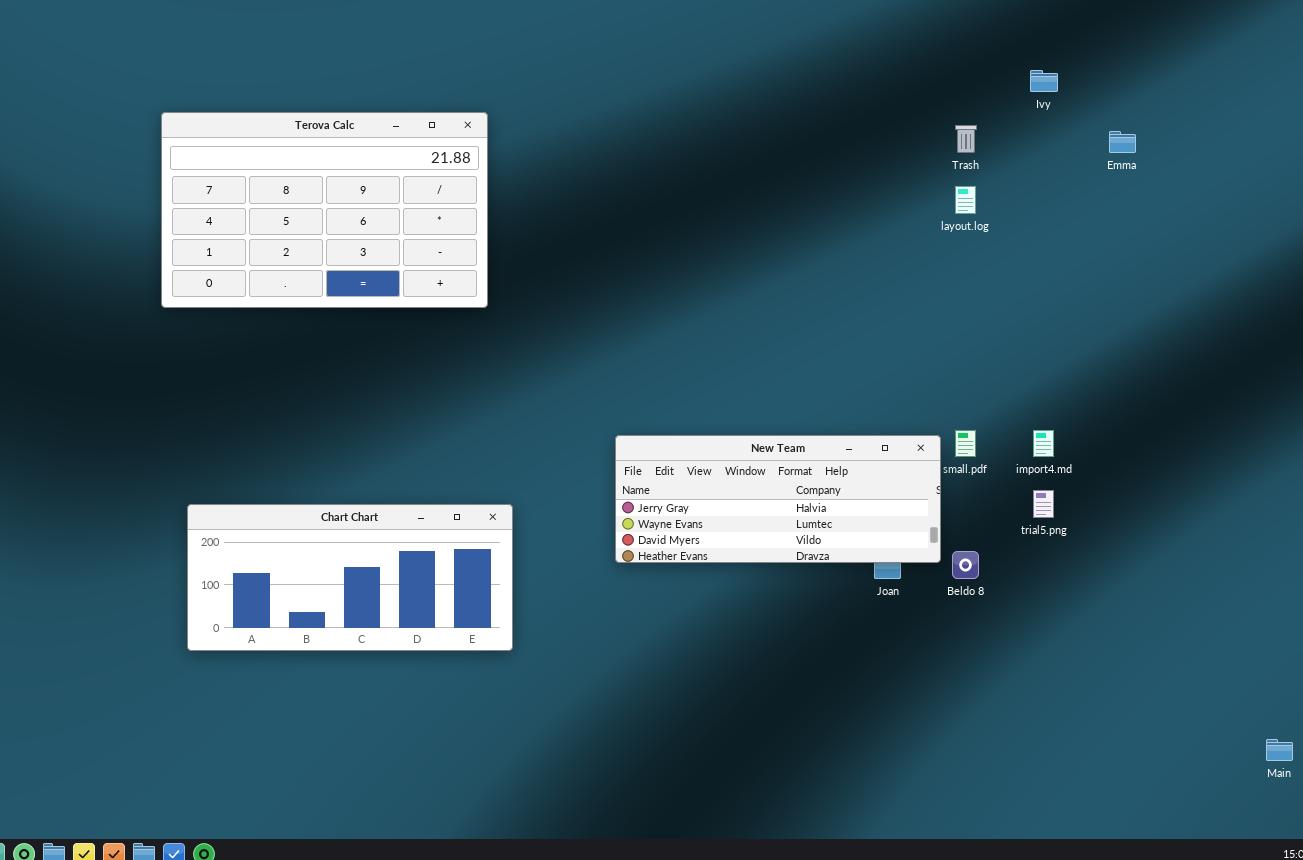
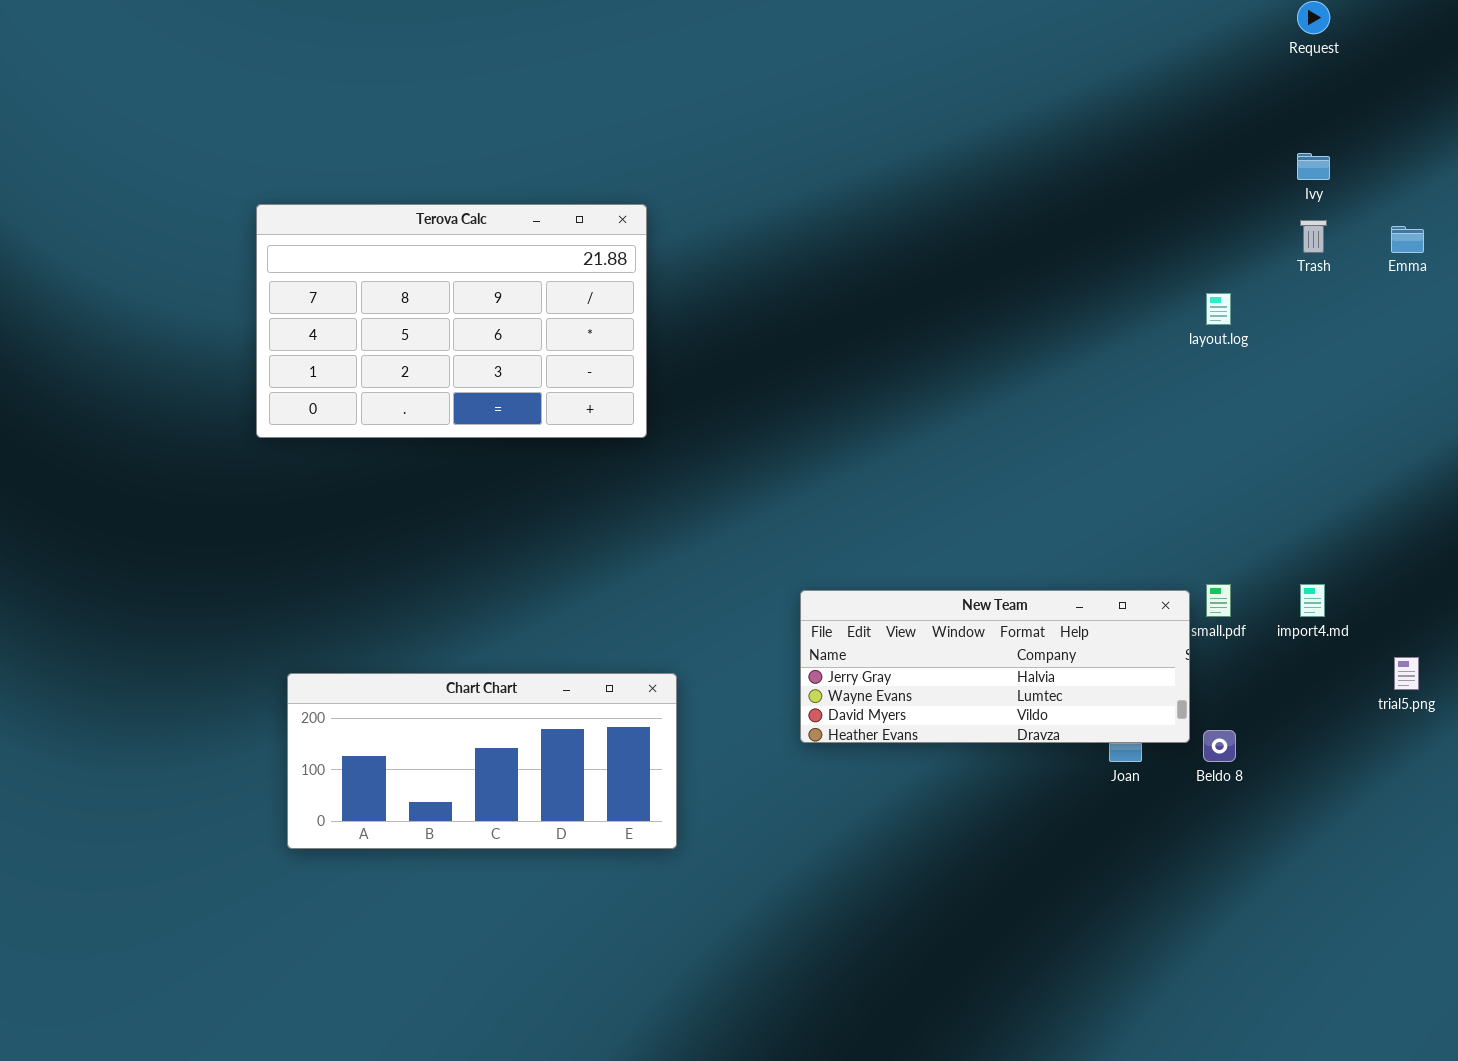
Trash: [955,125,977,153] -> [1300,220,1327,253], moved
trial5.png: [1033,490,1054,518] -> [1394,657,1419,690], moved

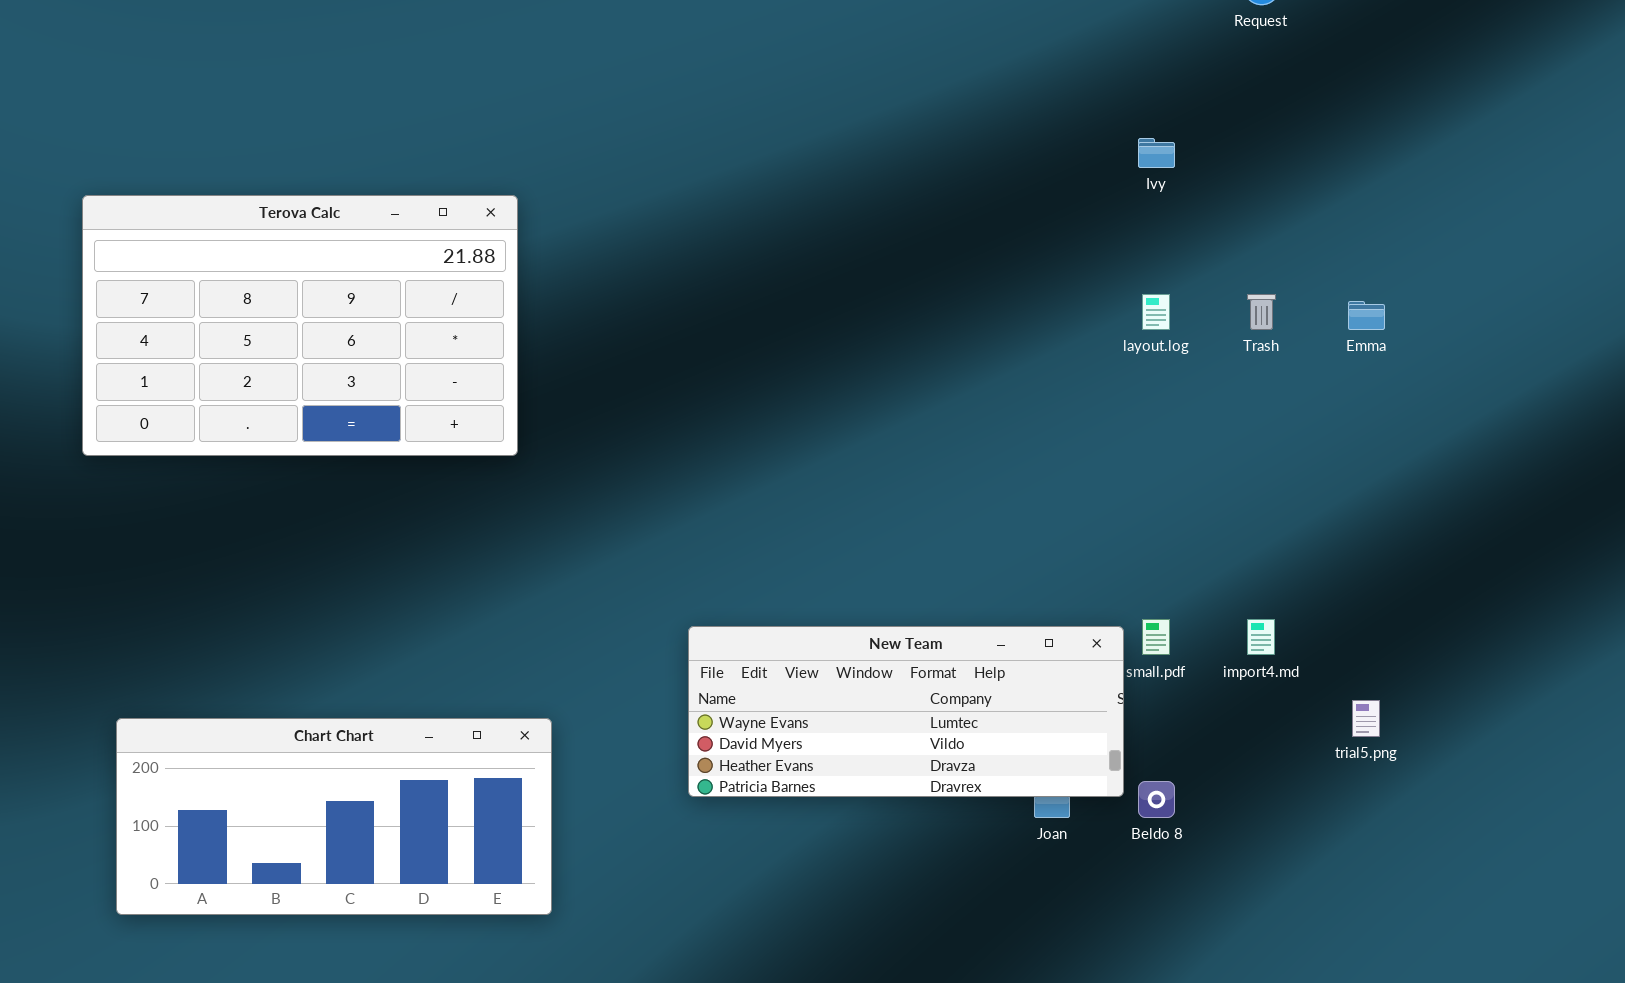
Ivy: [1297,153,1330,180] -> [1138,138,1175,168], moved
Trash: [1300,220,1327,253] -> [1247,294,1276,330], moved
Emma: [1391,226,1424,253] -> [1348,301,1385,330], moved
New Team: [800,590,1190,743] -> [688,626,1124,797], scrolled down 1 row

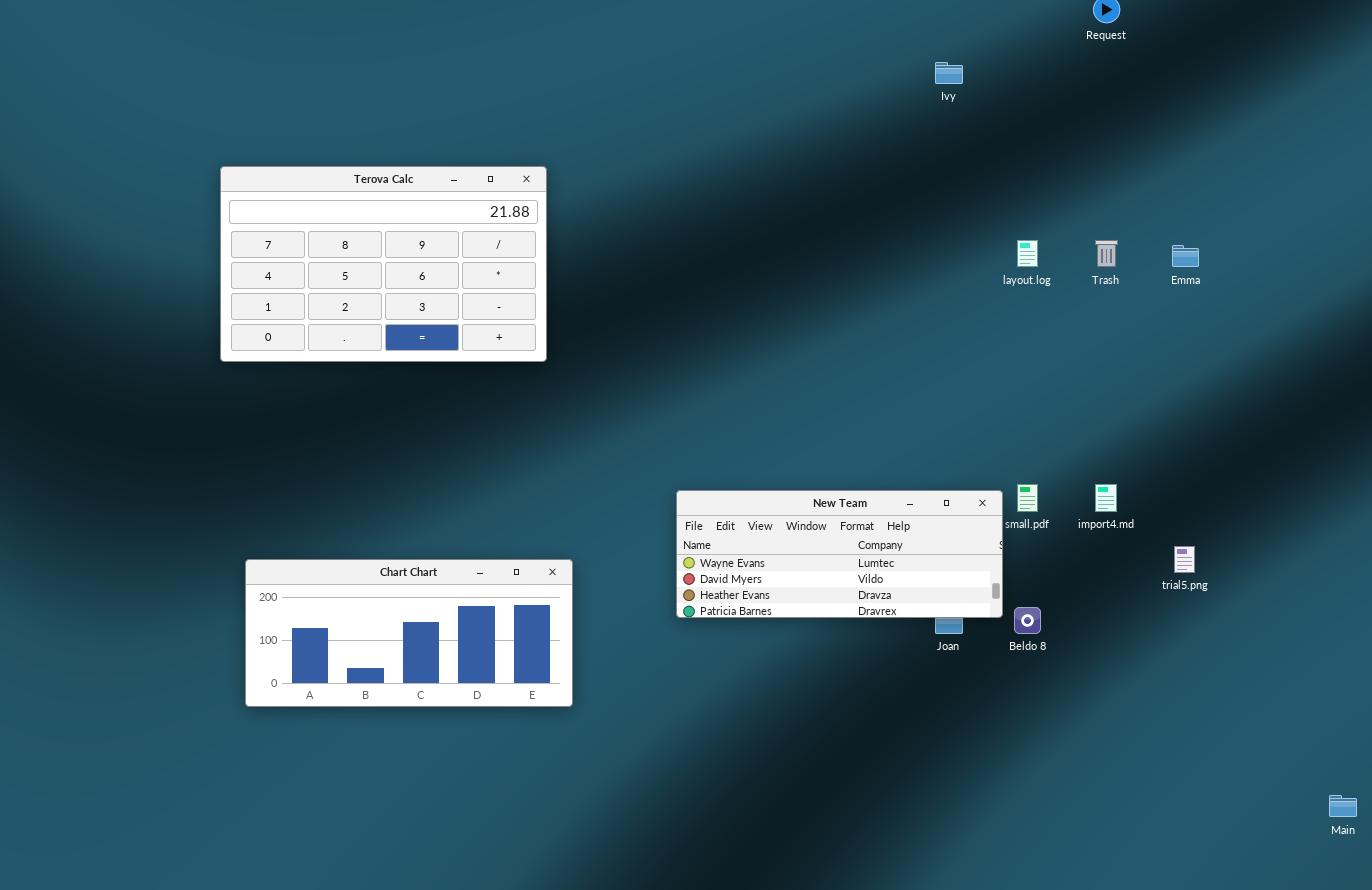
Ivy: [1138,138,1175,168] -> [935,62,963,84], moved

